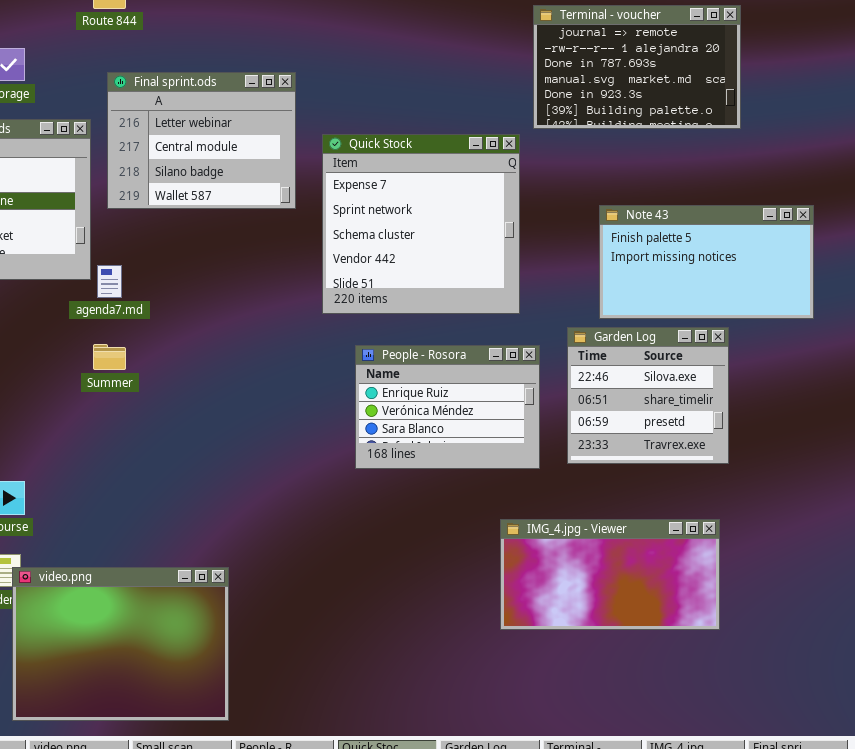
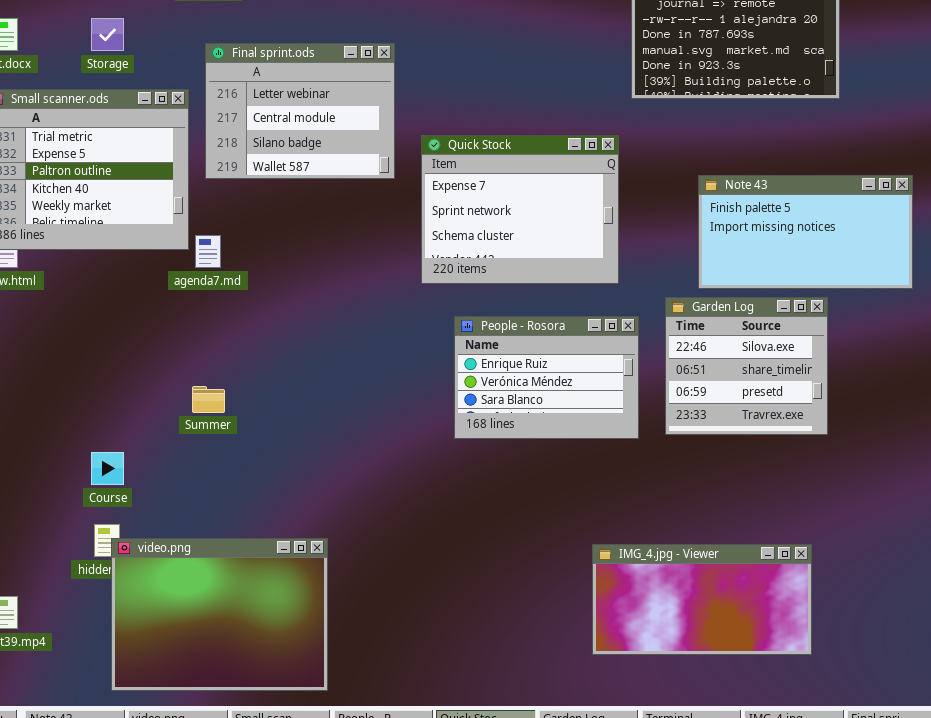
Quick Stock: [322,134,520,314] -> [421,135,619,284], resized
Summer: [93,344,126,370] -> [192,386,225,413], moved
IMG_4.jpg - Viewer: [500,519,720,630] -> [592,544,812,655], moved

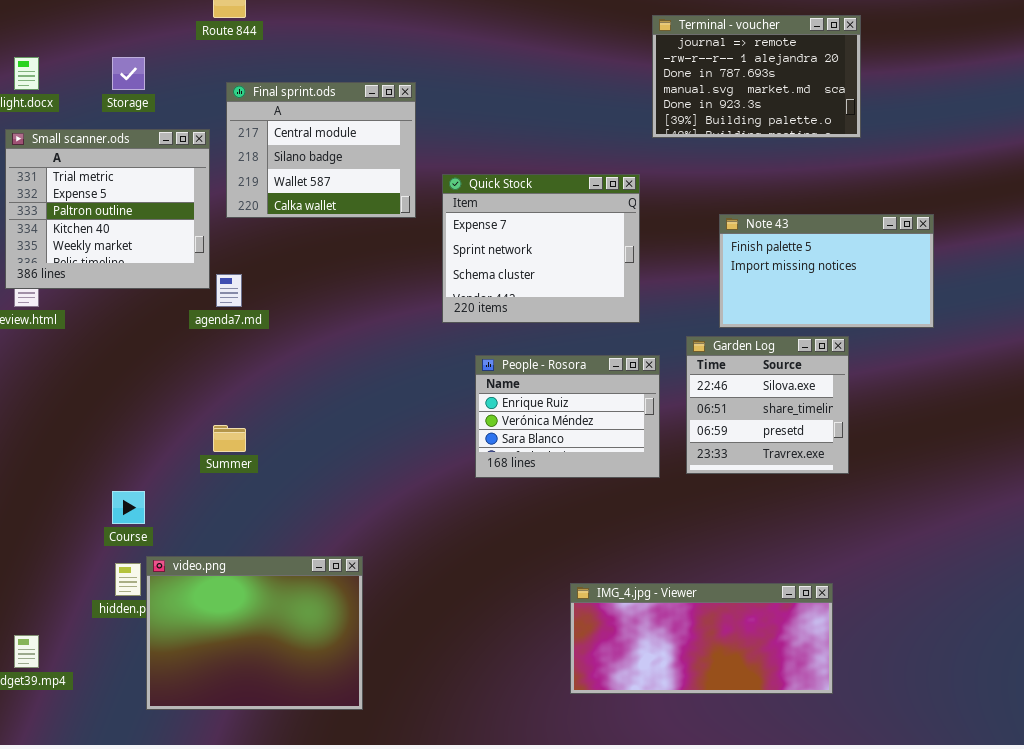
Final sprint.ods: [205,43,395,179] -> [226,82,416,218], scrolled down 1 row
video.png: [111,538,328,691] -> [146,556,363,710], moved
IMG_4.jpg - Viewer: [592,544,812,655] -> [570,583,833,694], resized

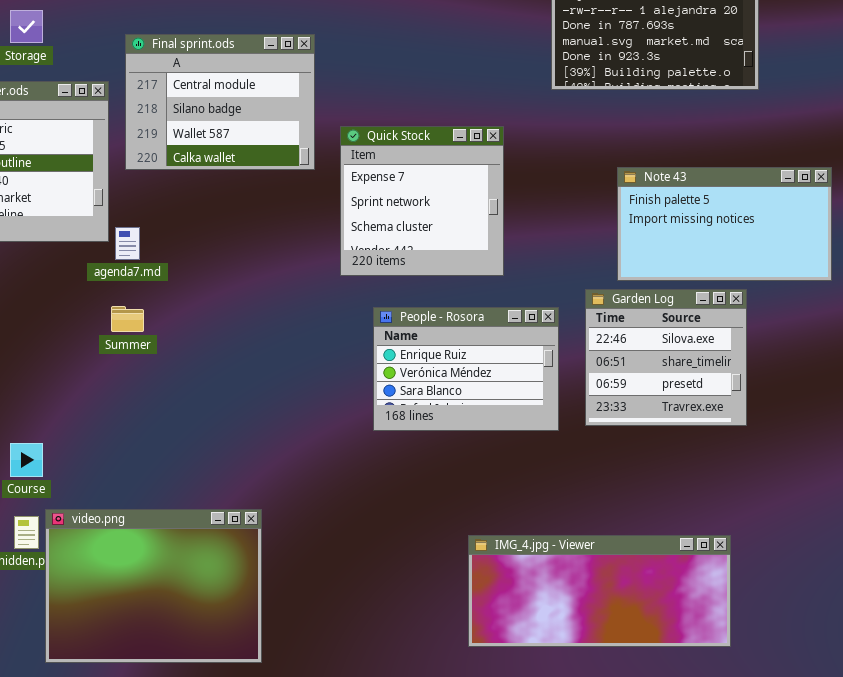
Quick Stock: [442,174,640,323] -> [340,126,504,276], resized
Summer: [213,425,246,452] -> [111,306,144,332], moved

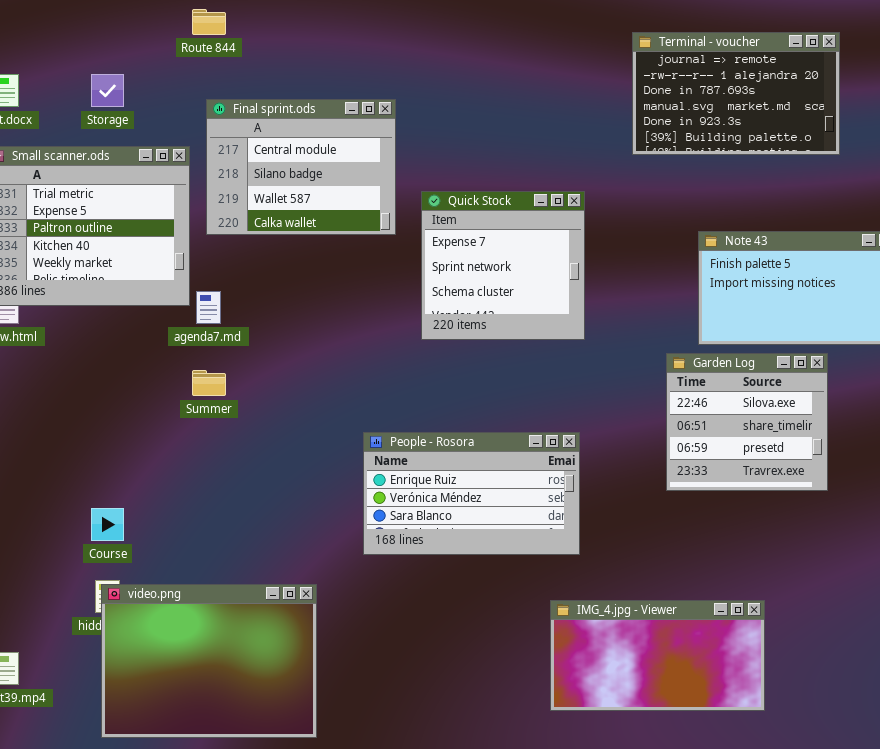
People - Rosora: [373,307,559,431] -> [363,432,580,555], moved, resized
video.png: [45,509,262,663] -> [101,584,317,738], moved
IMG_4.jpg - Viewer: [468,535,731,647] -> [550,600,765,711], resized

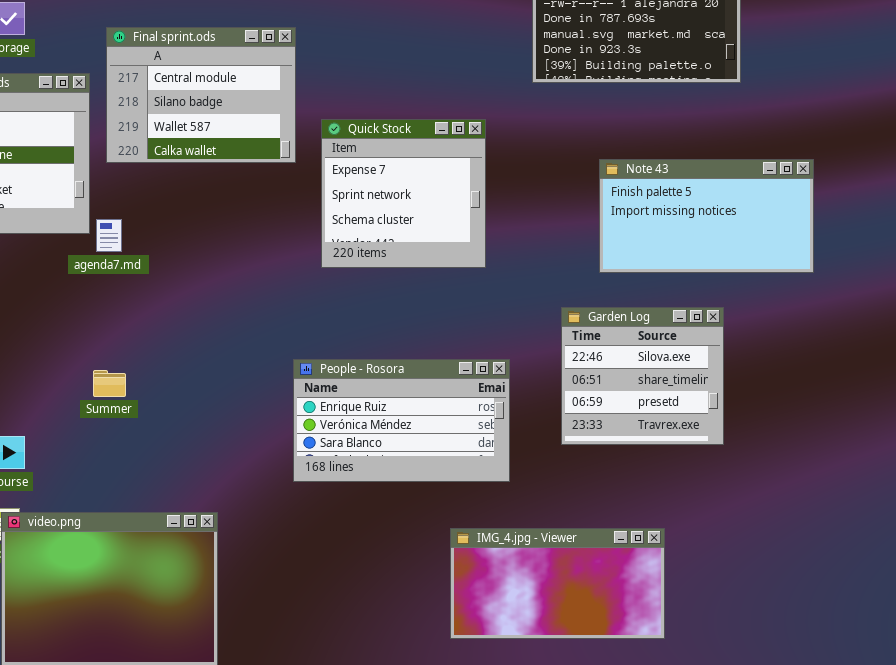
Garden Log: [666,353,828,491] -> [561,307,724,445], moved
Summer: [192,370,226,396] -> [93,370,126,397], moved
People - Rosora: [363,432,580,555] -> [293,359,510,482], moved

